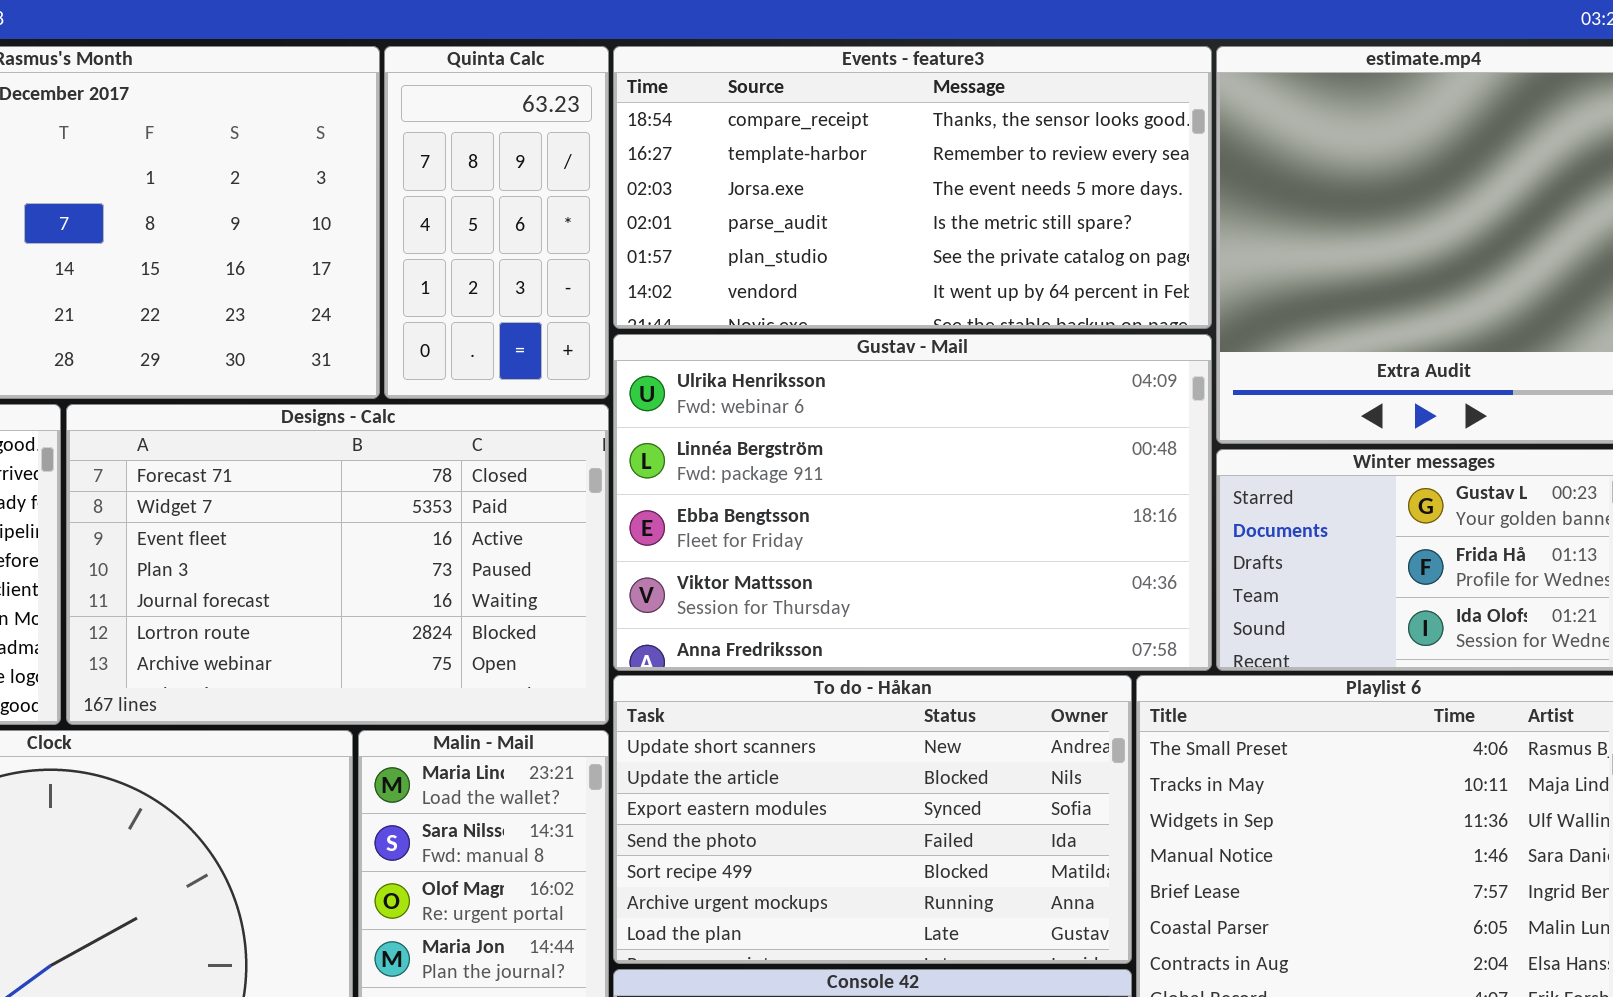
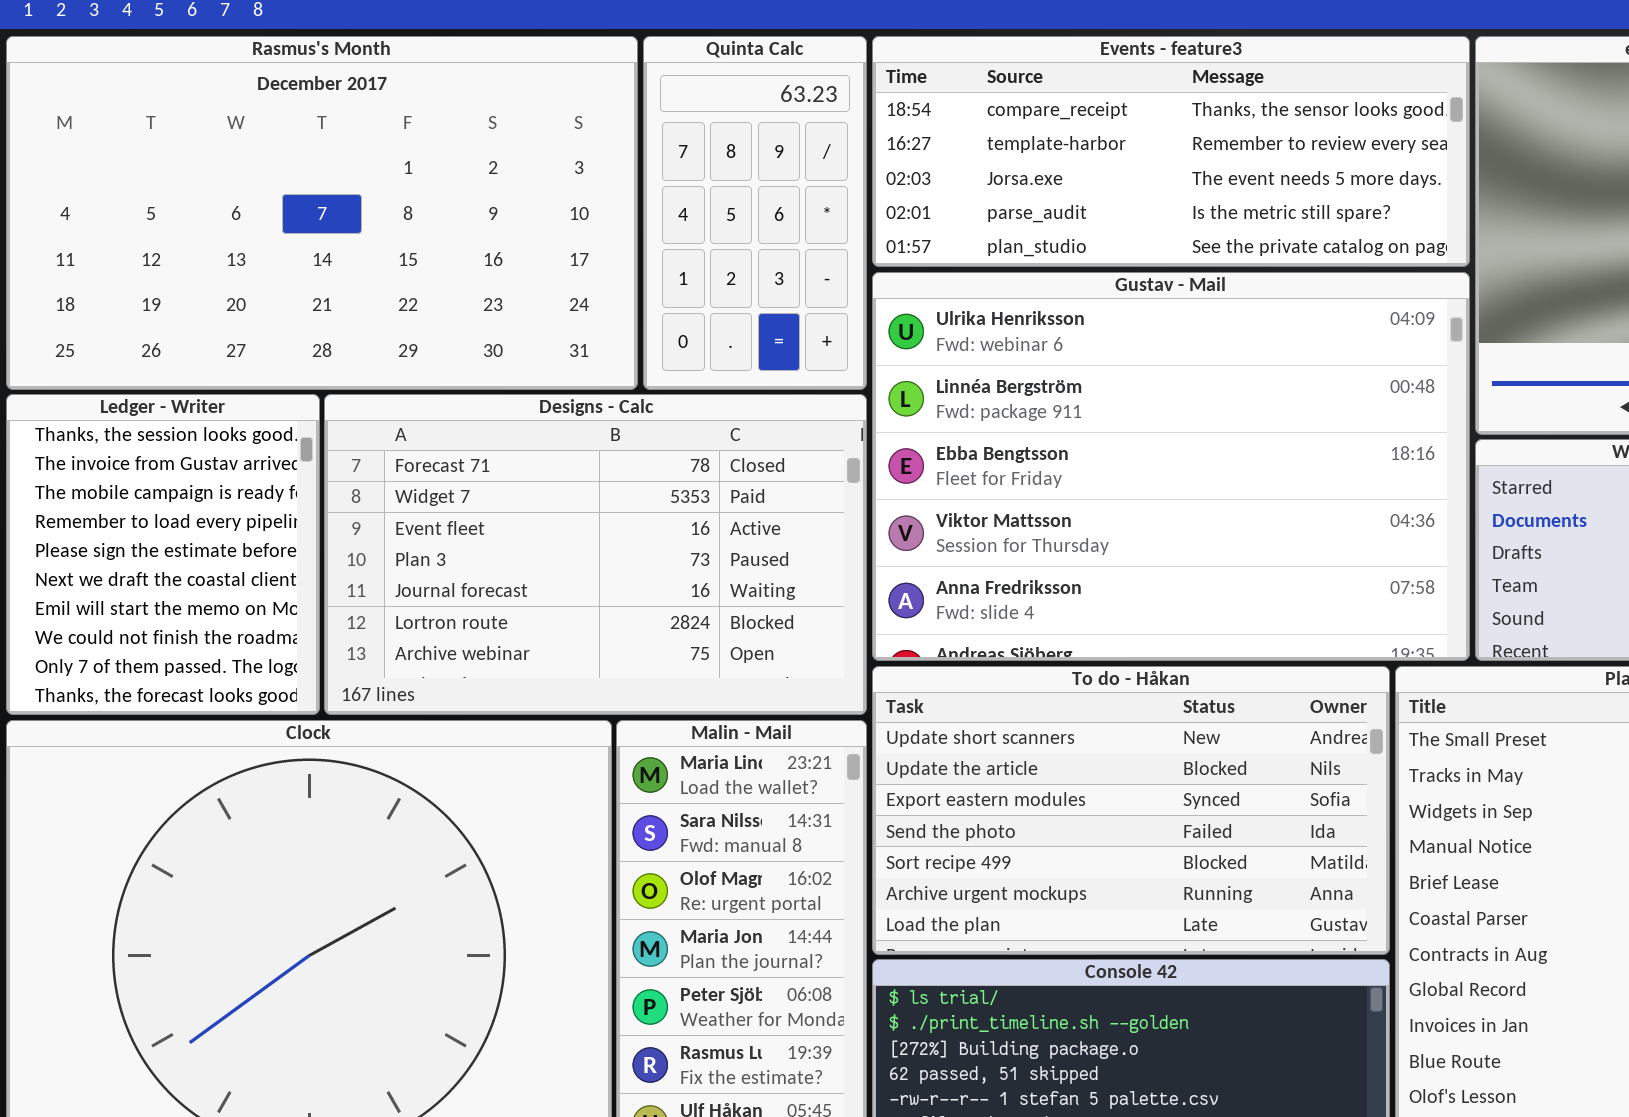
Events - feature3: [613,46,1212,329] -> [872,36,1470,267], resized
Gustav - Mail: [613,334,1212,671] -> [872,272,1470,661], resized

